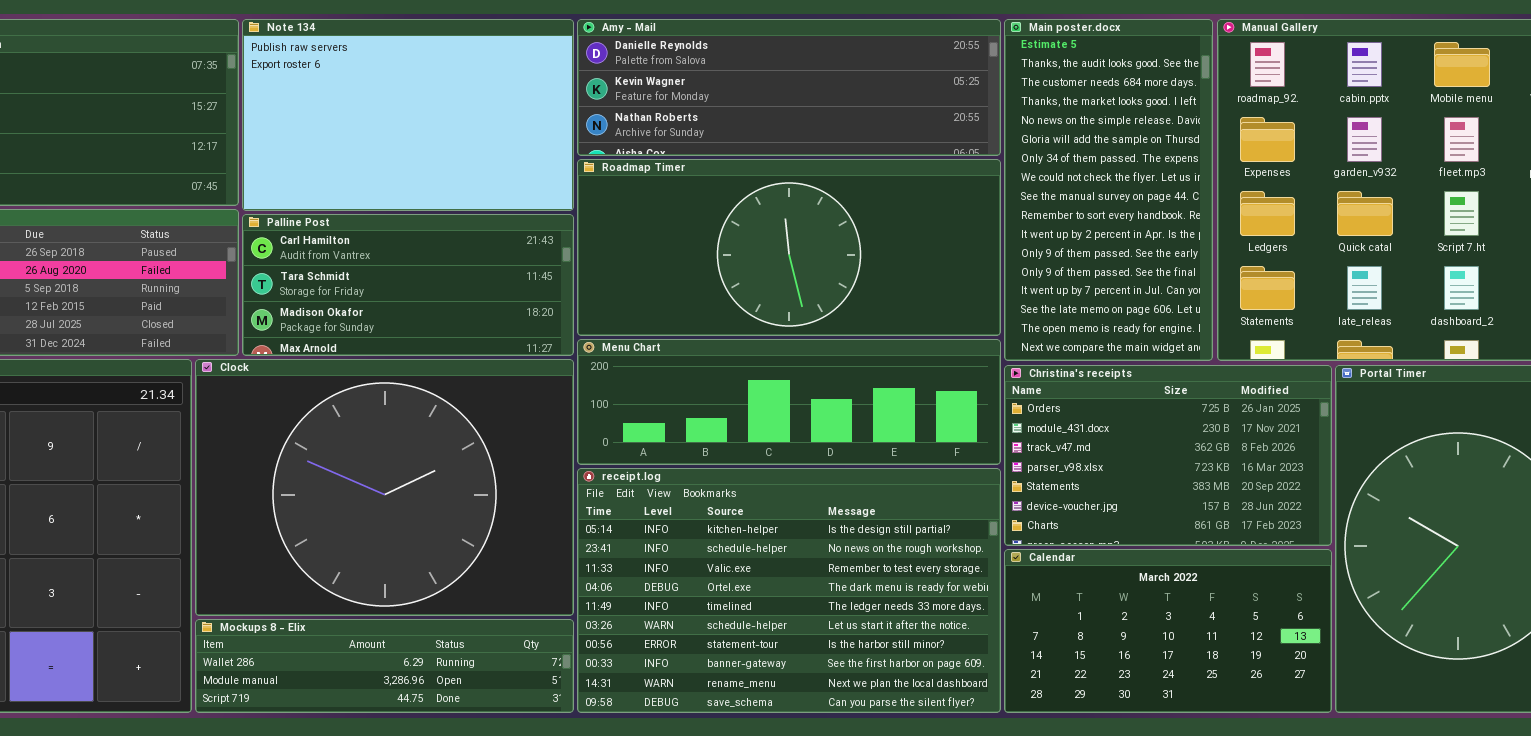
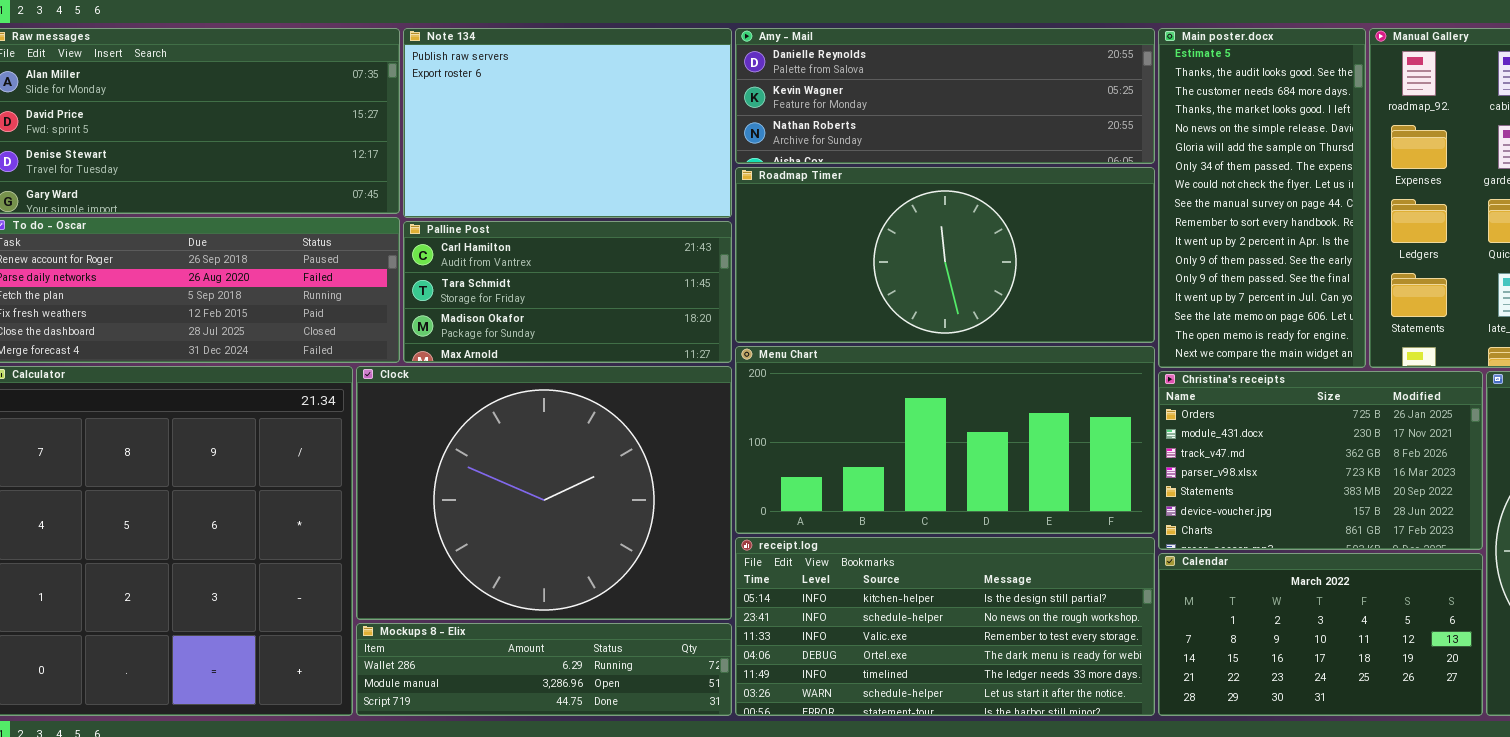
Menu Chart: [577,339,1001,465] -> [735,346,1155,534], resized
receipt.log: [577,468,1001,713] -> [735,537,1155,716], resized

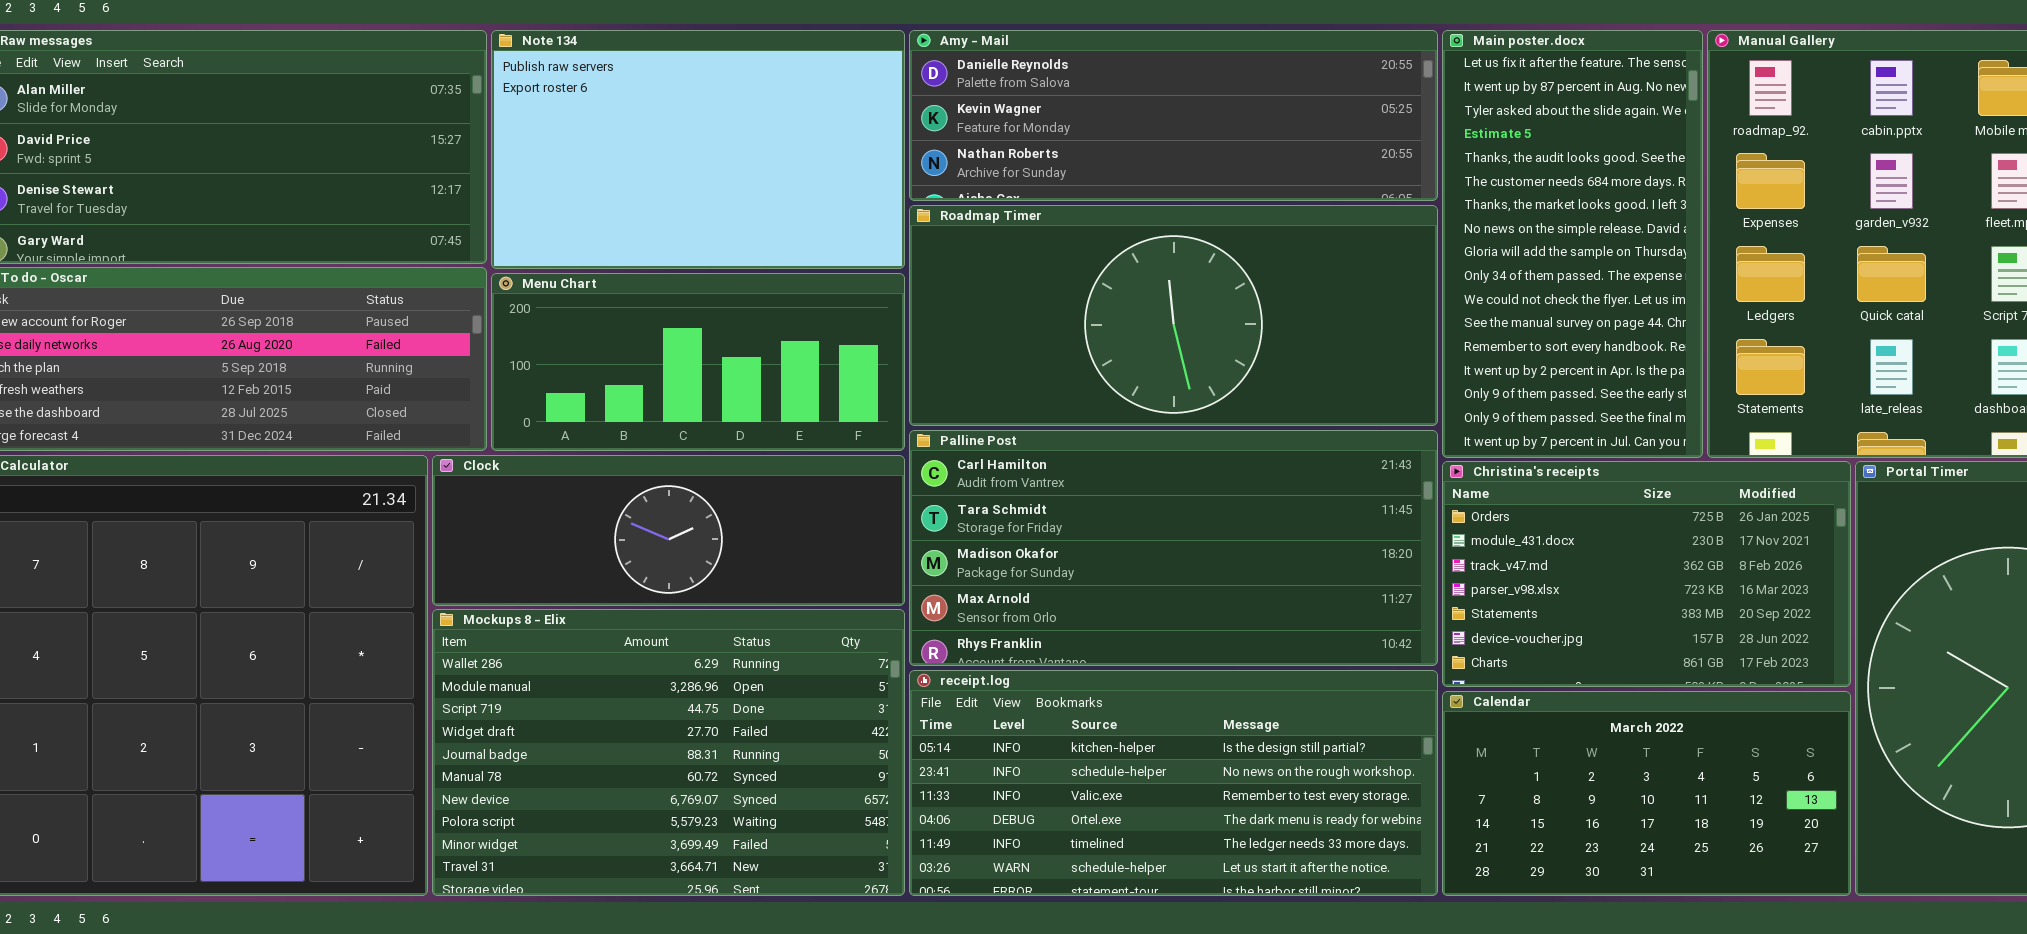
Main poster.docx: [1158,28,1366,368] -> [1442,30,1703,458], scrolled up 3 rows
Palline Post: [403,221,732,363] -> [909,430,1438,666], moved, resized
Menu Chart: [735,346,1155,534] -> [491,273,905,451], moved, resized
Clock: [356,366,732,620] -> [432,455,905,606], resized
Mockups 8 - Elix: [356,623,732,716] -> [432,609,905,896], resized

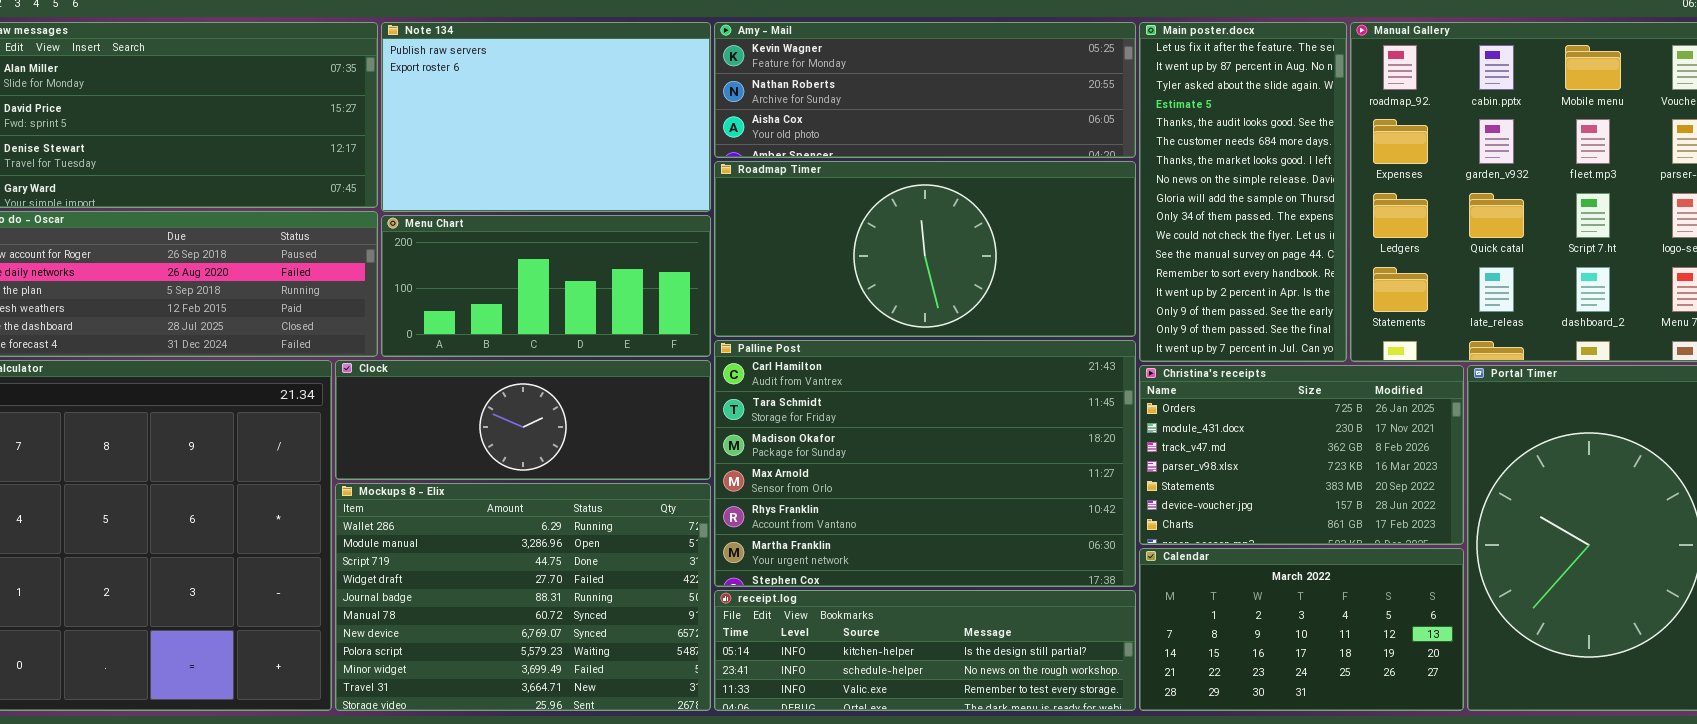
Amy - Mail: [909,30,1438,201] -> [714,22,1136,158], scrolled down 1 row
Palline Post: [909,430,1438,666] -> [714,340,1136,587], resized
receipt.log: [909,670,1438,896] -> [714,590,1136,711], resized

